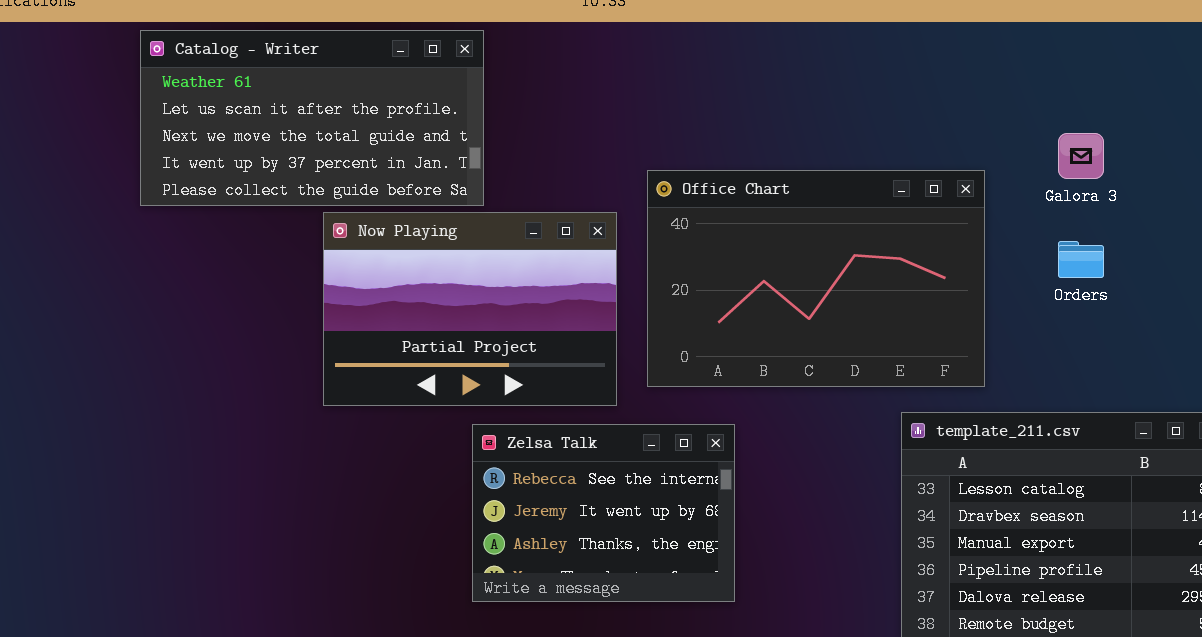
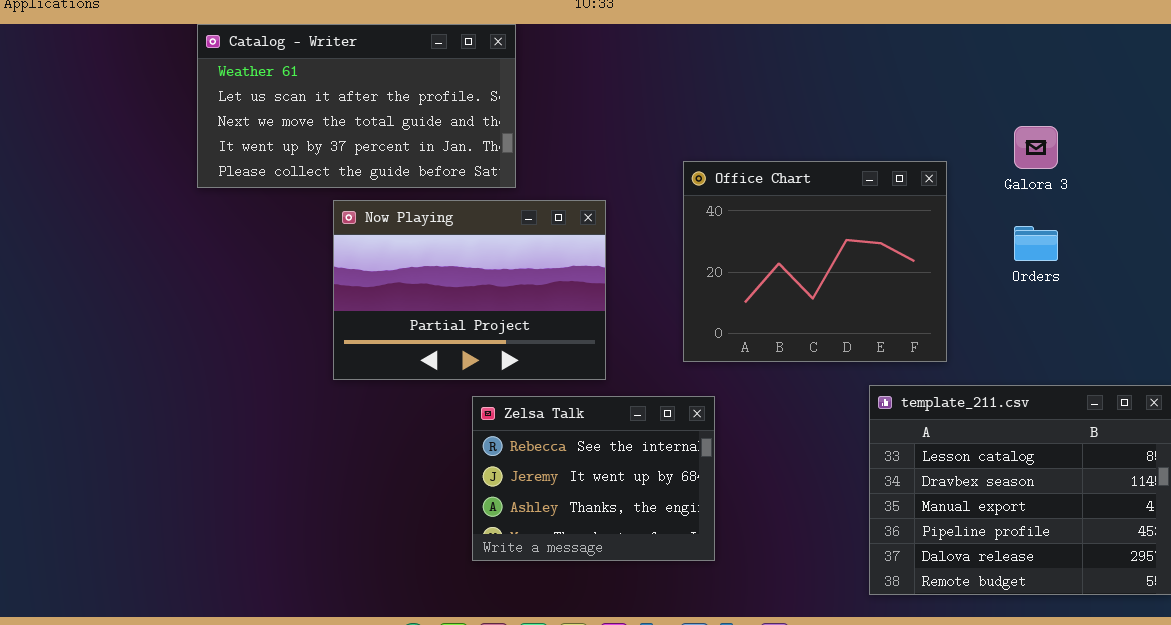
Catalog - Writer: [140,30,484,206] -> [197,24,516,188], moved
Office Chart: [647,170,985,387] -> [683,161,947,362], resized

